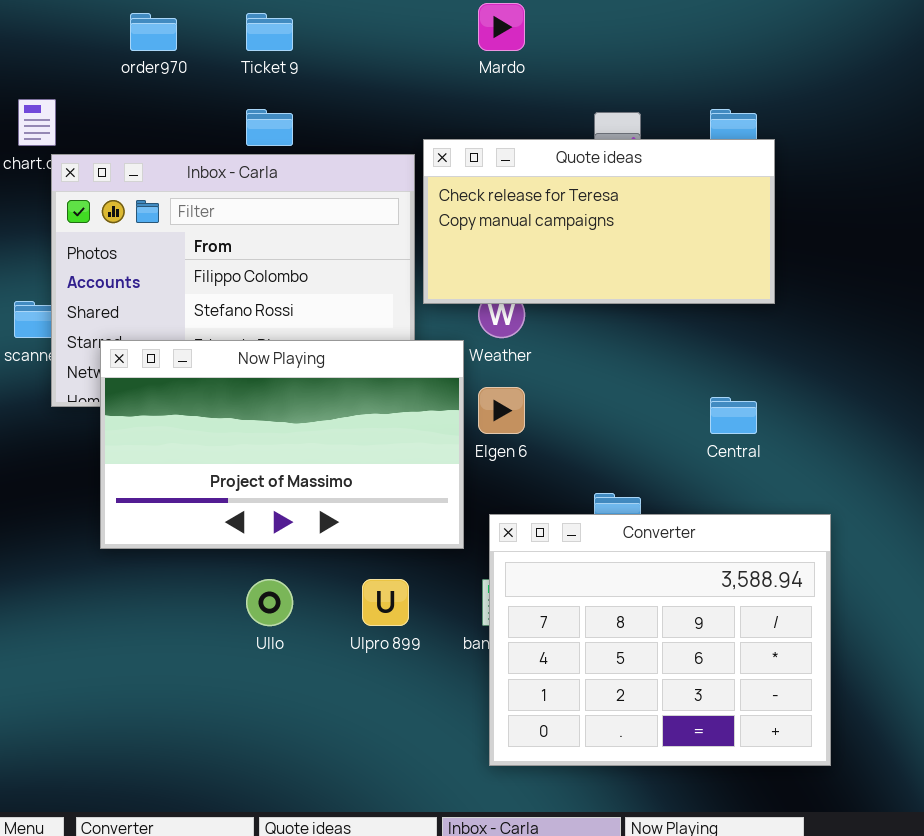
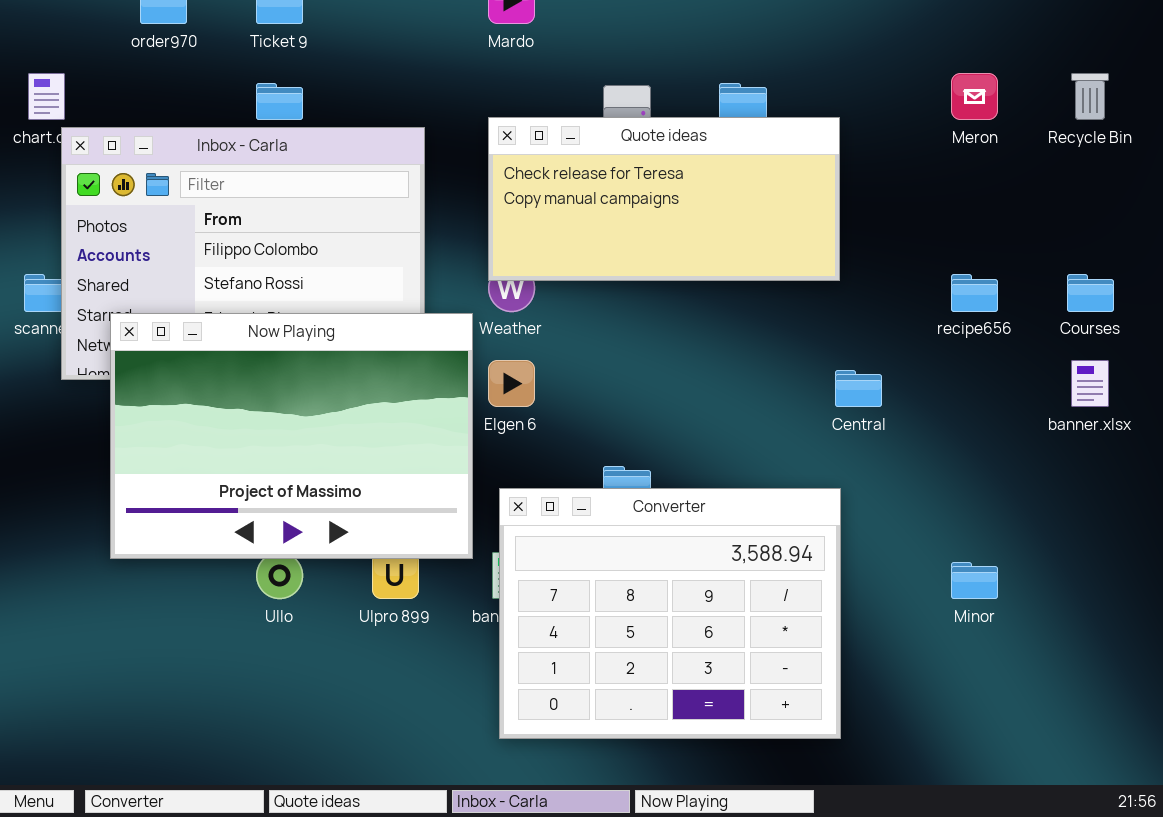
Quote ideas: [423,139,775,304] -> [488,117,840,281], moved
Now Playing: [100,340,464,549] -> [110,313,473,559], resized
Central: [710,397,757,434] -> [835,370,882,407], moved

